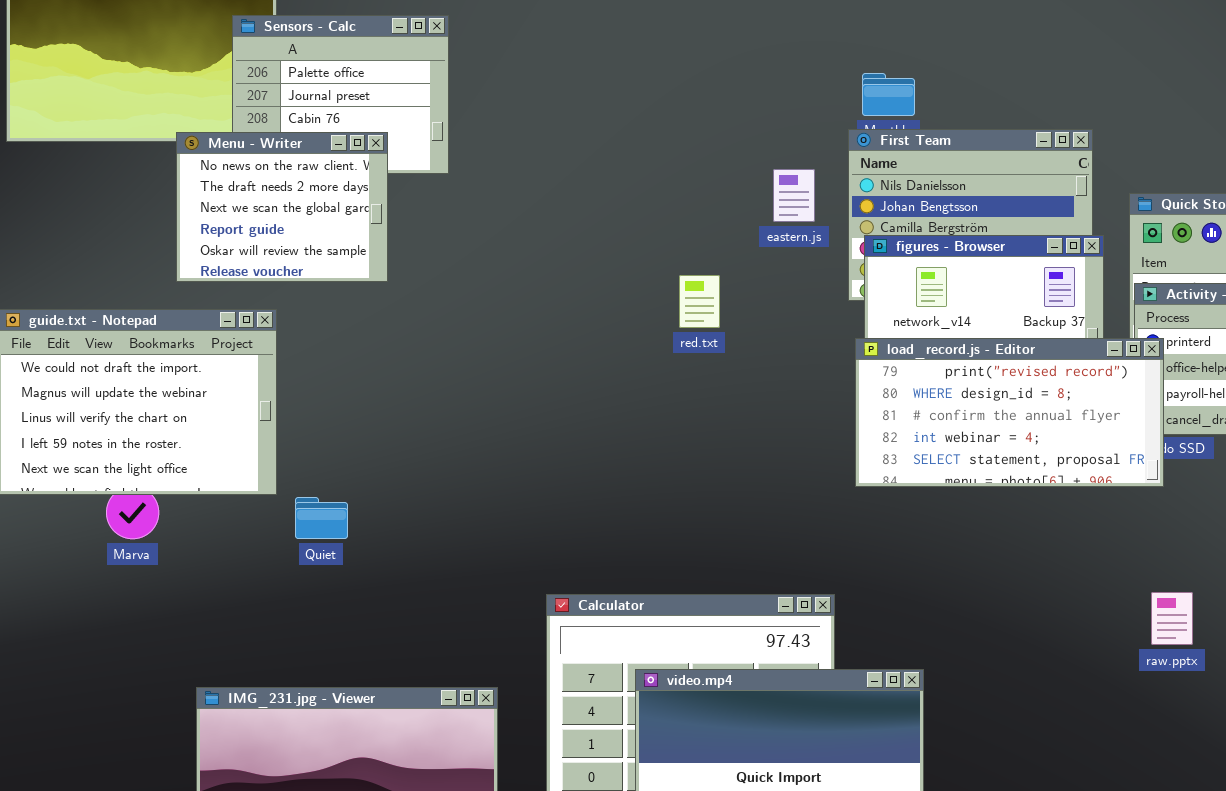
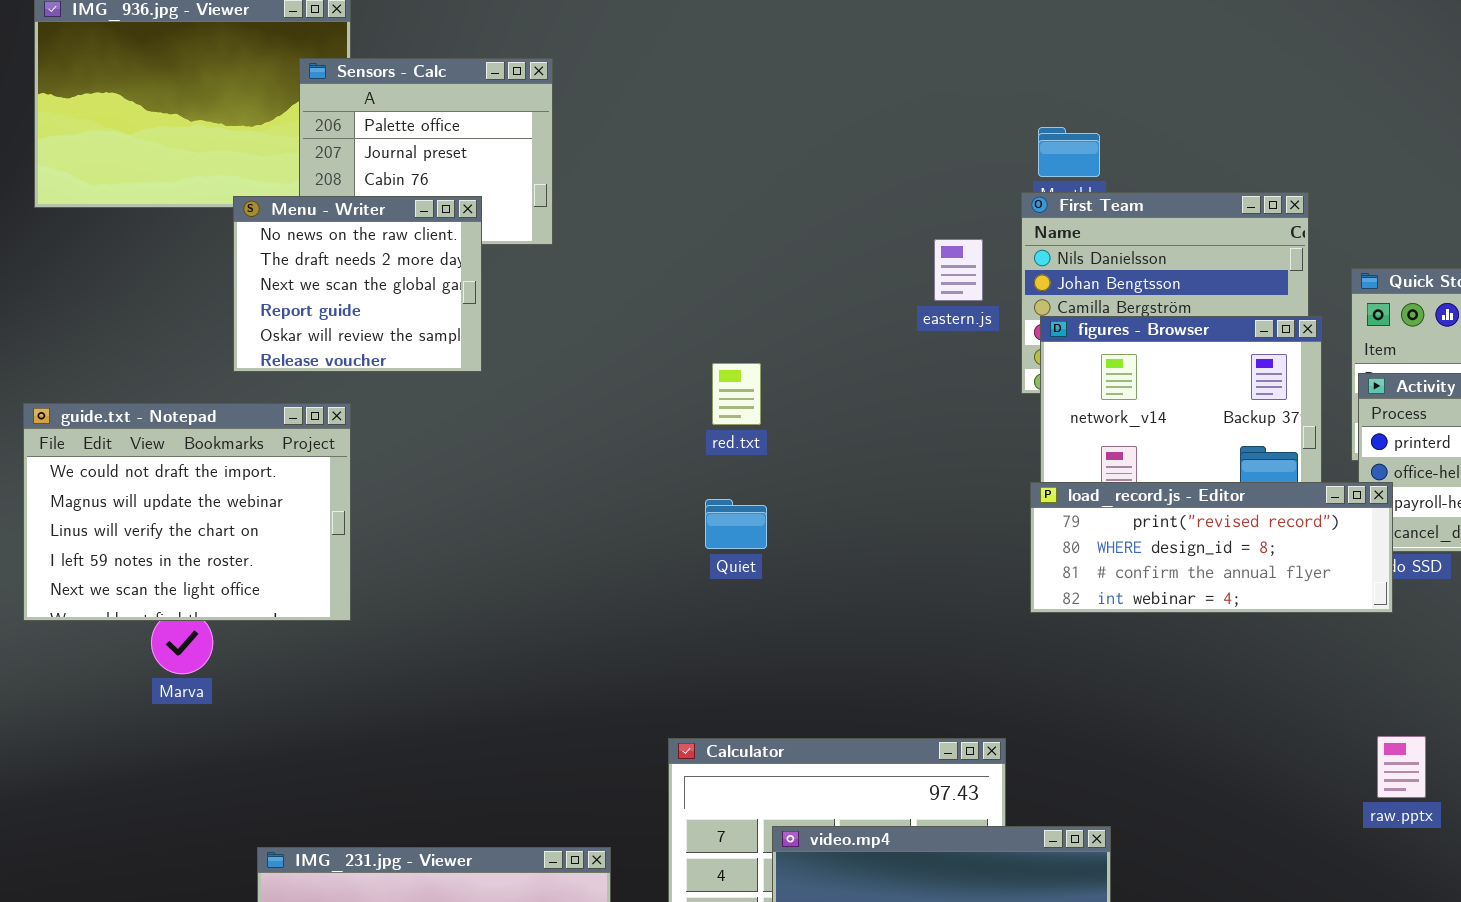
red.txt: [679,275,720,328] -> [712,363,761,425], moved
load_record.js - Editor: [855,338,1164,487] -> [1030,482,1393,613], resized
Quiet: [295,497,348,539] -> [705,499,767,549], moved

